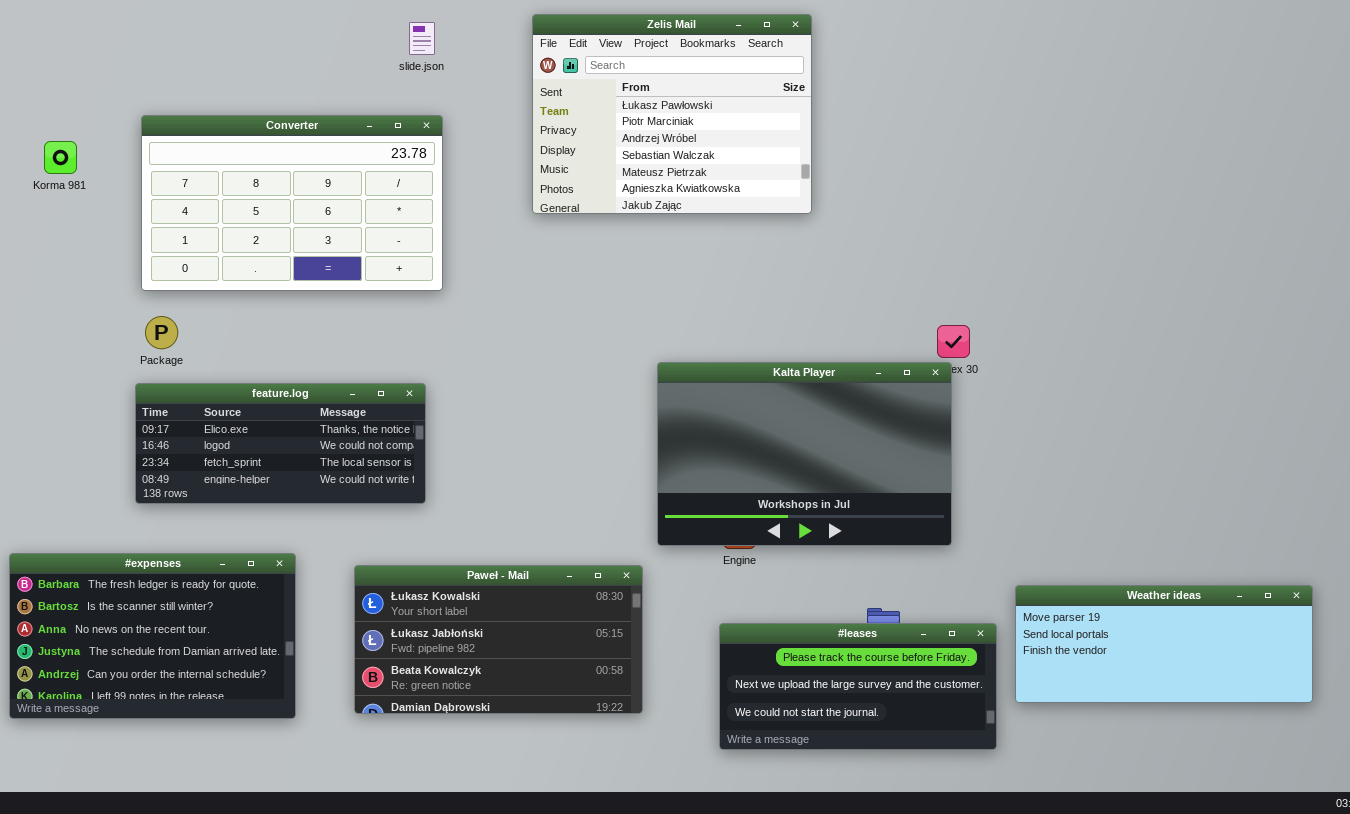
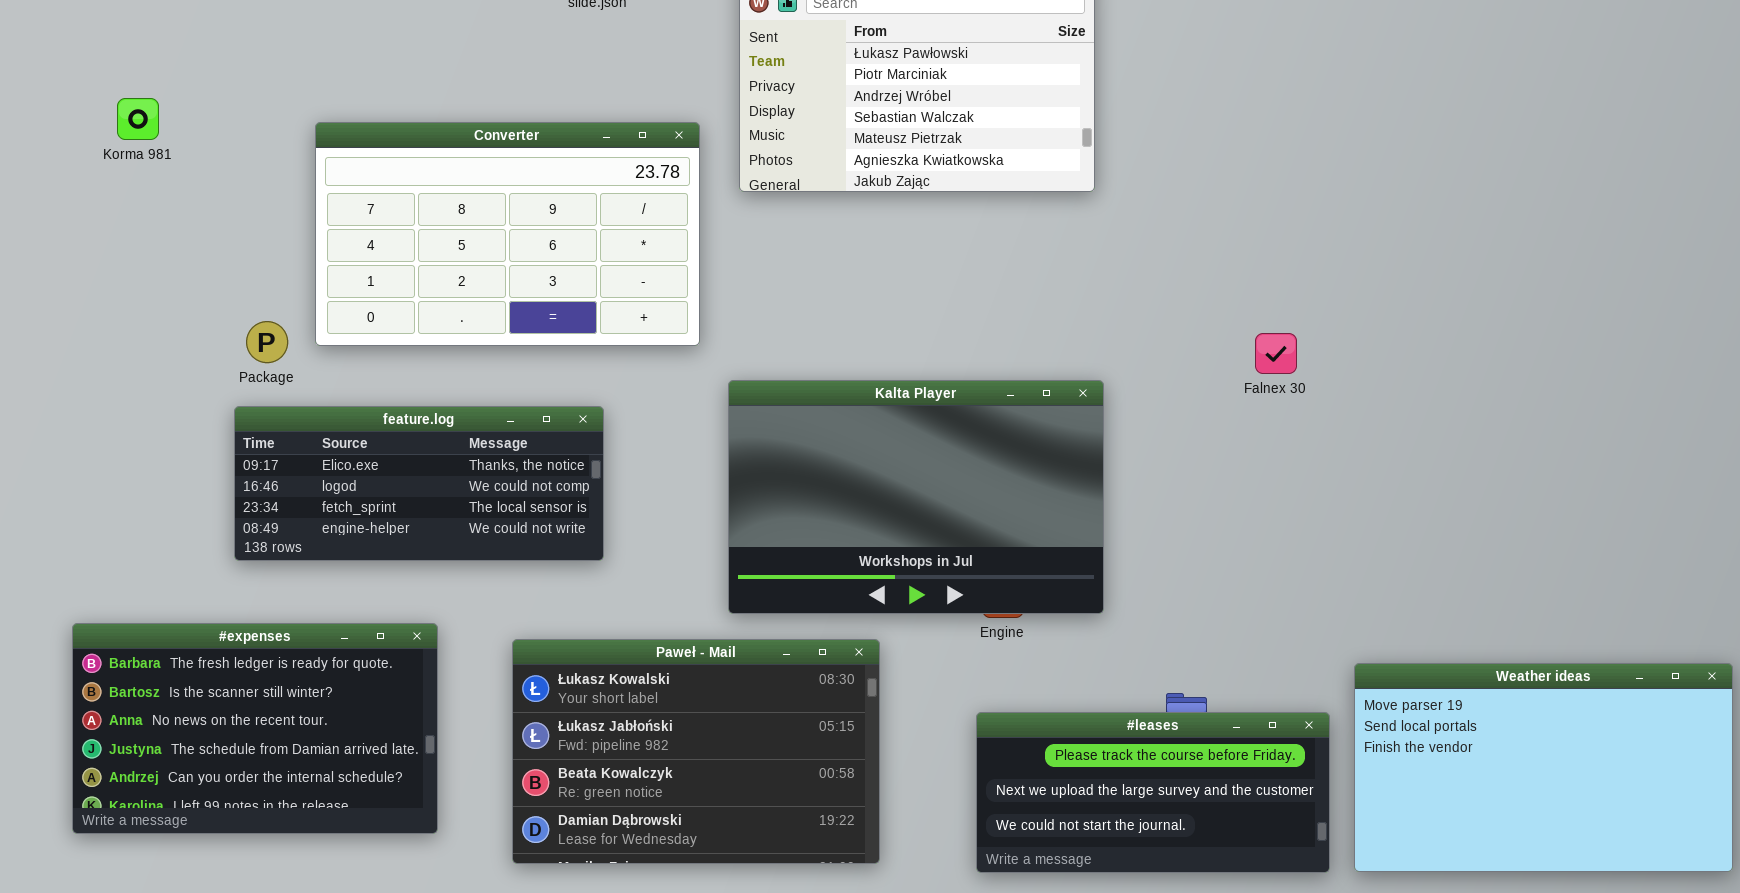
Converter: [141,115,443,291] -> [315,122,700,346], moved
Kalta Player: [657,362,952,546] -> [728,380,1104,614], moved
Paweł - Mail: [354,565,643,714] -> [512,639,880,864], resized
Weather ideas: [1015,585,1313,703] -> [1354,663,1733,872], resized

